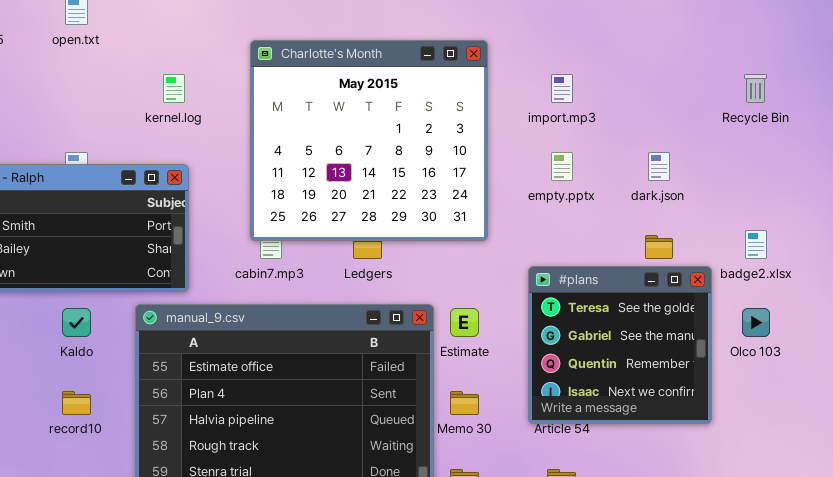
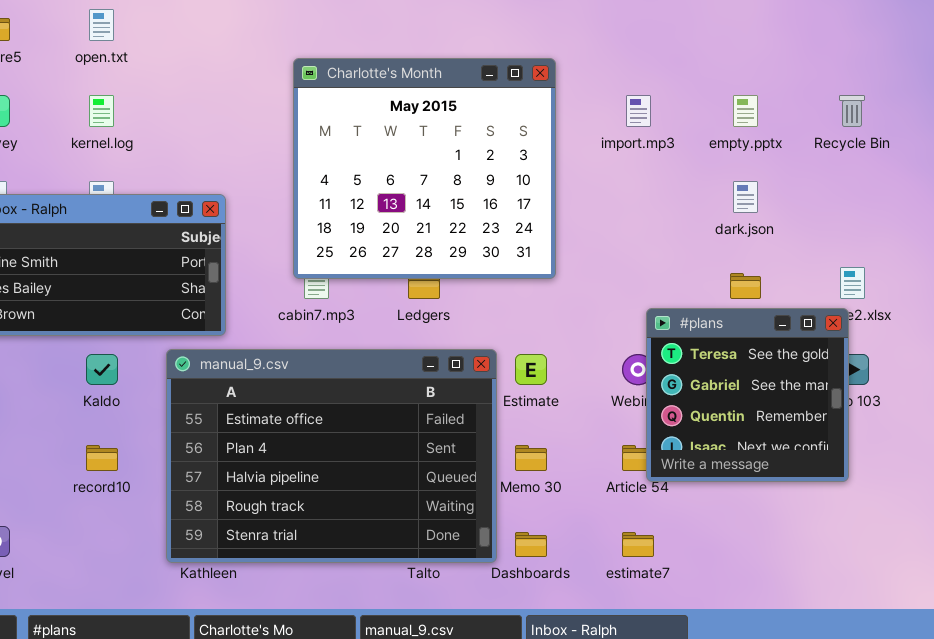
kernel.log: [163,74,185,103] -> [89,95,114,127], moved
empty.pptx: [551,152,573,181] -> [733,95,758,127], moved
#plans: [528,266,712,424] -> [646,308,849,482], moved

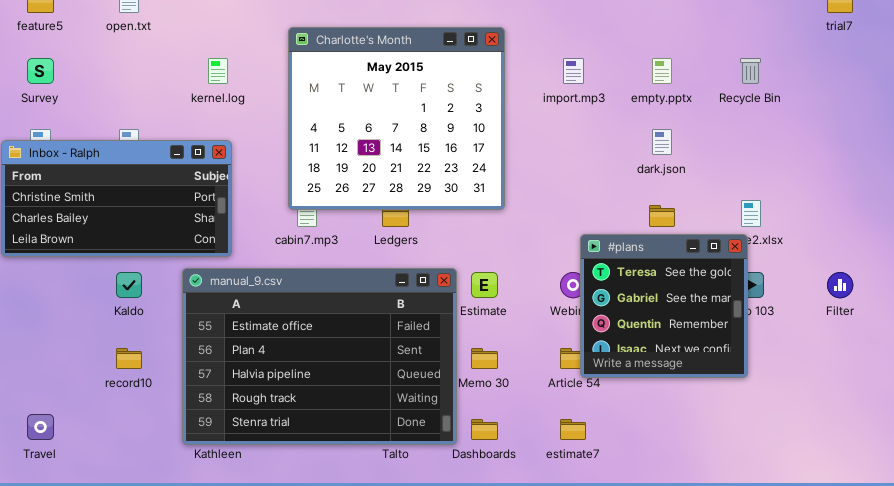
kernel.log: [89,95,114,127] -> [208,58,228,84], moved

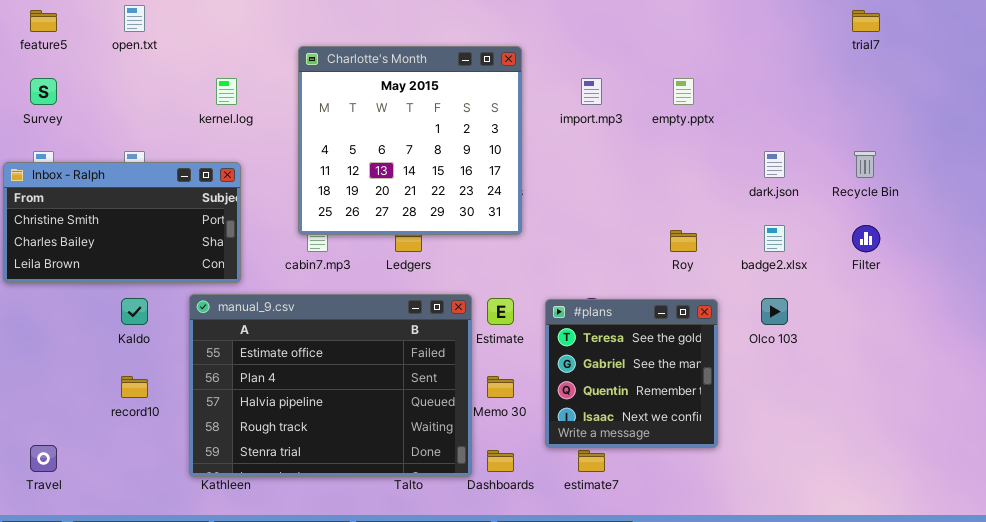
Recycle Bin: [740,58,761,84] -> [854,151,876,178], moved
dark.json: [652,129,672,155] -> [764,151,785,178], moved
#plans: [580,234,748,378] -> [545,299,718,448], moved
Filter: [827,272,853,298] -> [852,225,880,252], moved

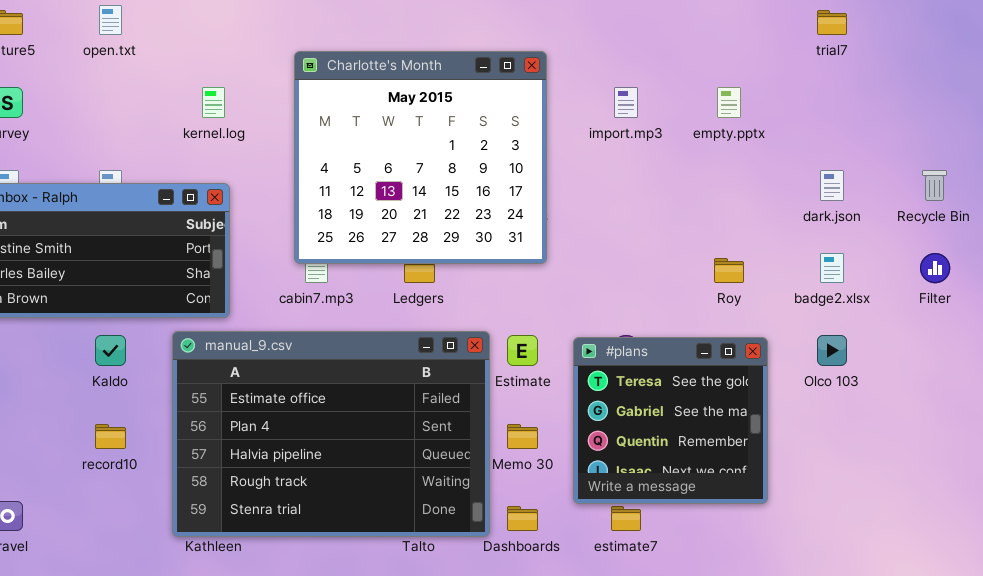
trial7: [852,10,880,32] -> [817,10,847,35], moved

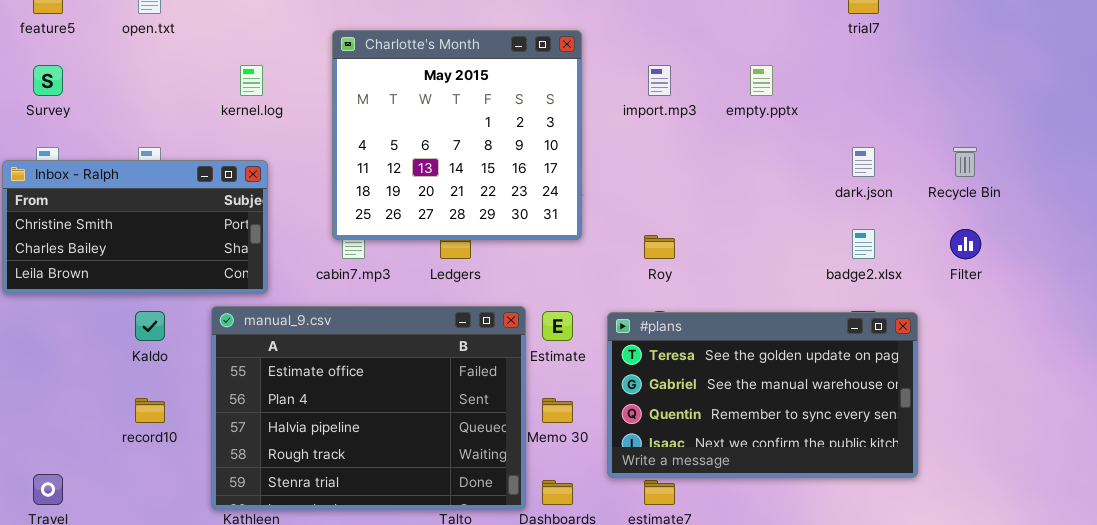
Roy: [714,258,744,283] -> [644,235,675,259], moved
#plans: [573,337,768,504] -> [607,312,918,478], resized

